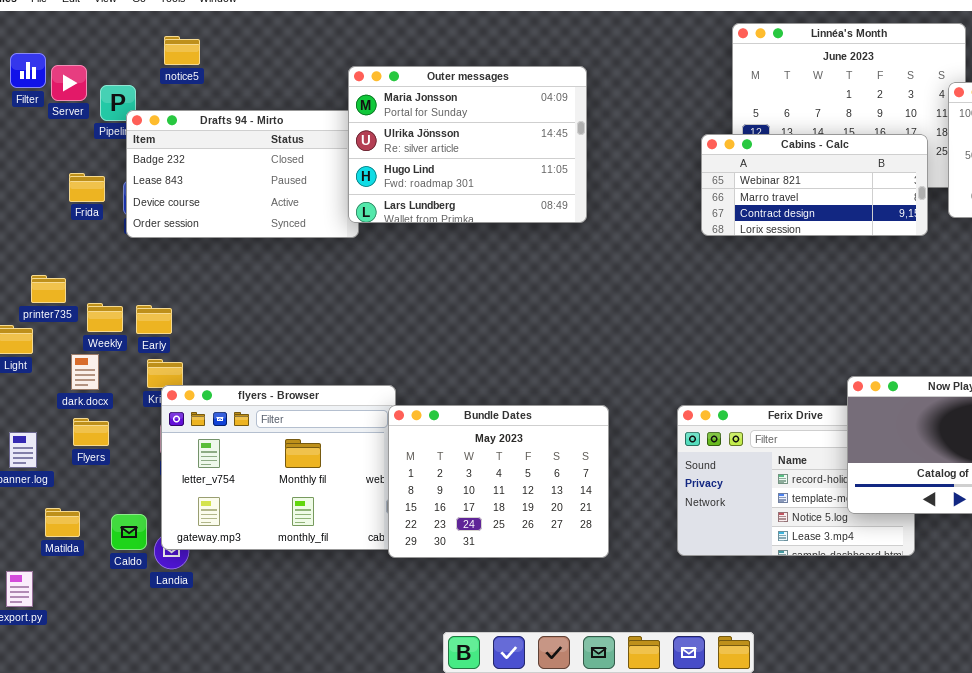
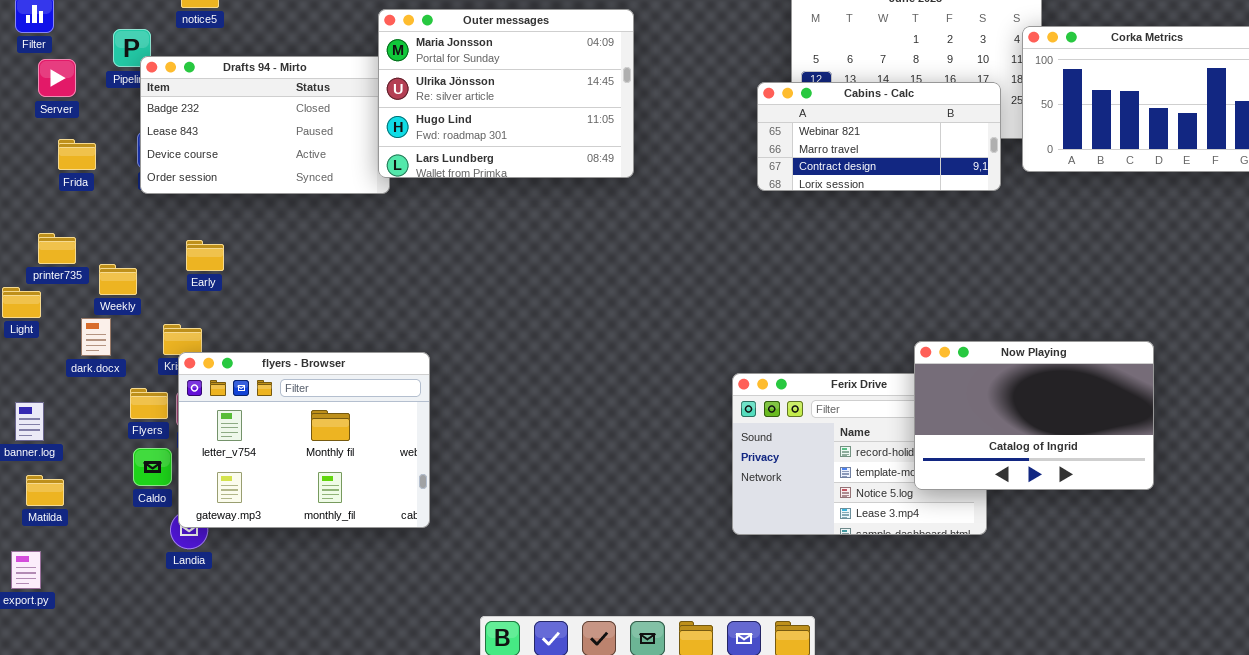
Server: [51,65,87,101] -> [38,59,76,97], moved
Frida: [69,173,105,202] -> [58,139,96,170], moved
Early: [136,305,172,334] -> [186,240,224,271], moved
Bundle Dates: [388,405,609,558] -> none, closed
Flyers: [73,418,109,446] -> [130,388,168,419], moved
Matilda: [45,508,80,537] -> [26,475,64,506], moved
Caldo: [111,514,147,550] -> [133,448,172,486], moved

